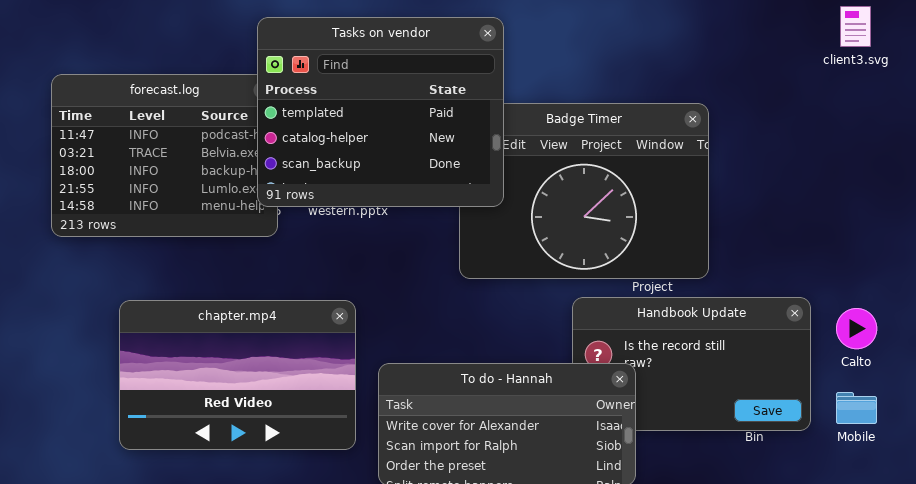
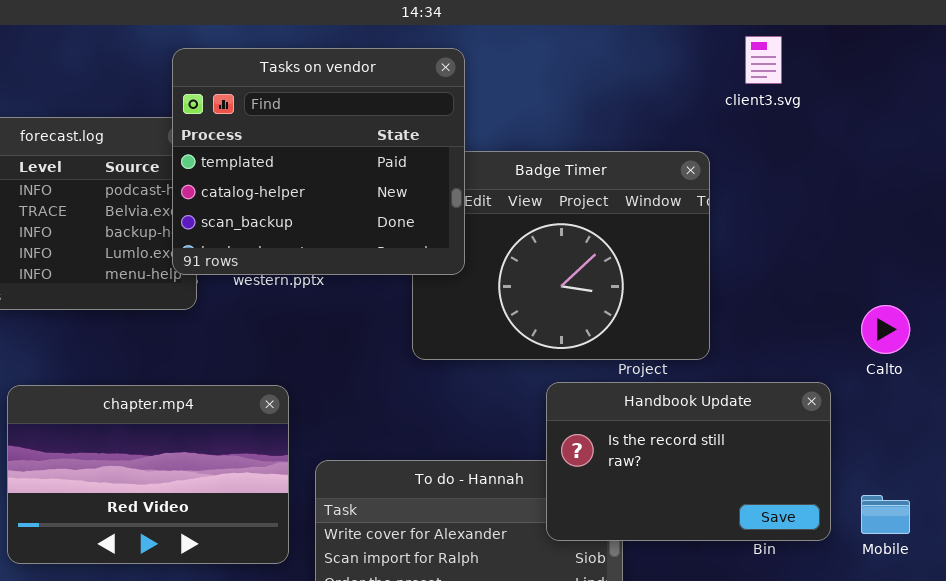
client3.svg: [840,6,871,47] -> [745,36,782,84], moved
Handbook Update: [572,297,811,431] -> [546,382,831,541], raised
Calto: [836,308,877,349] -> [861,305,910,354], moved

